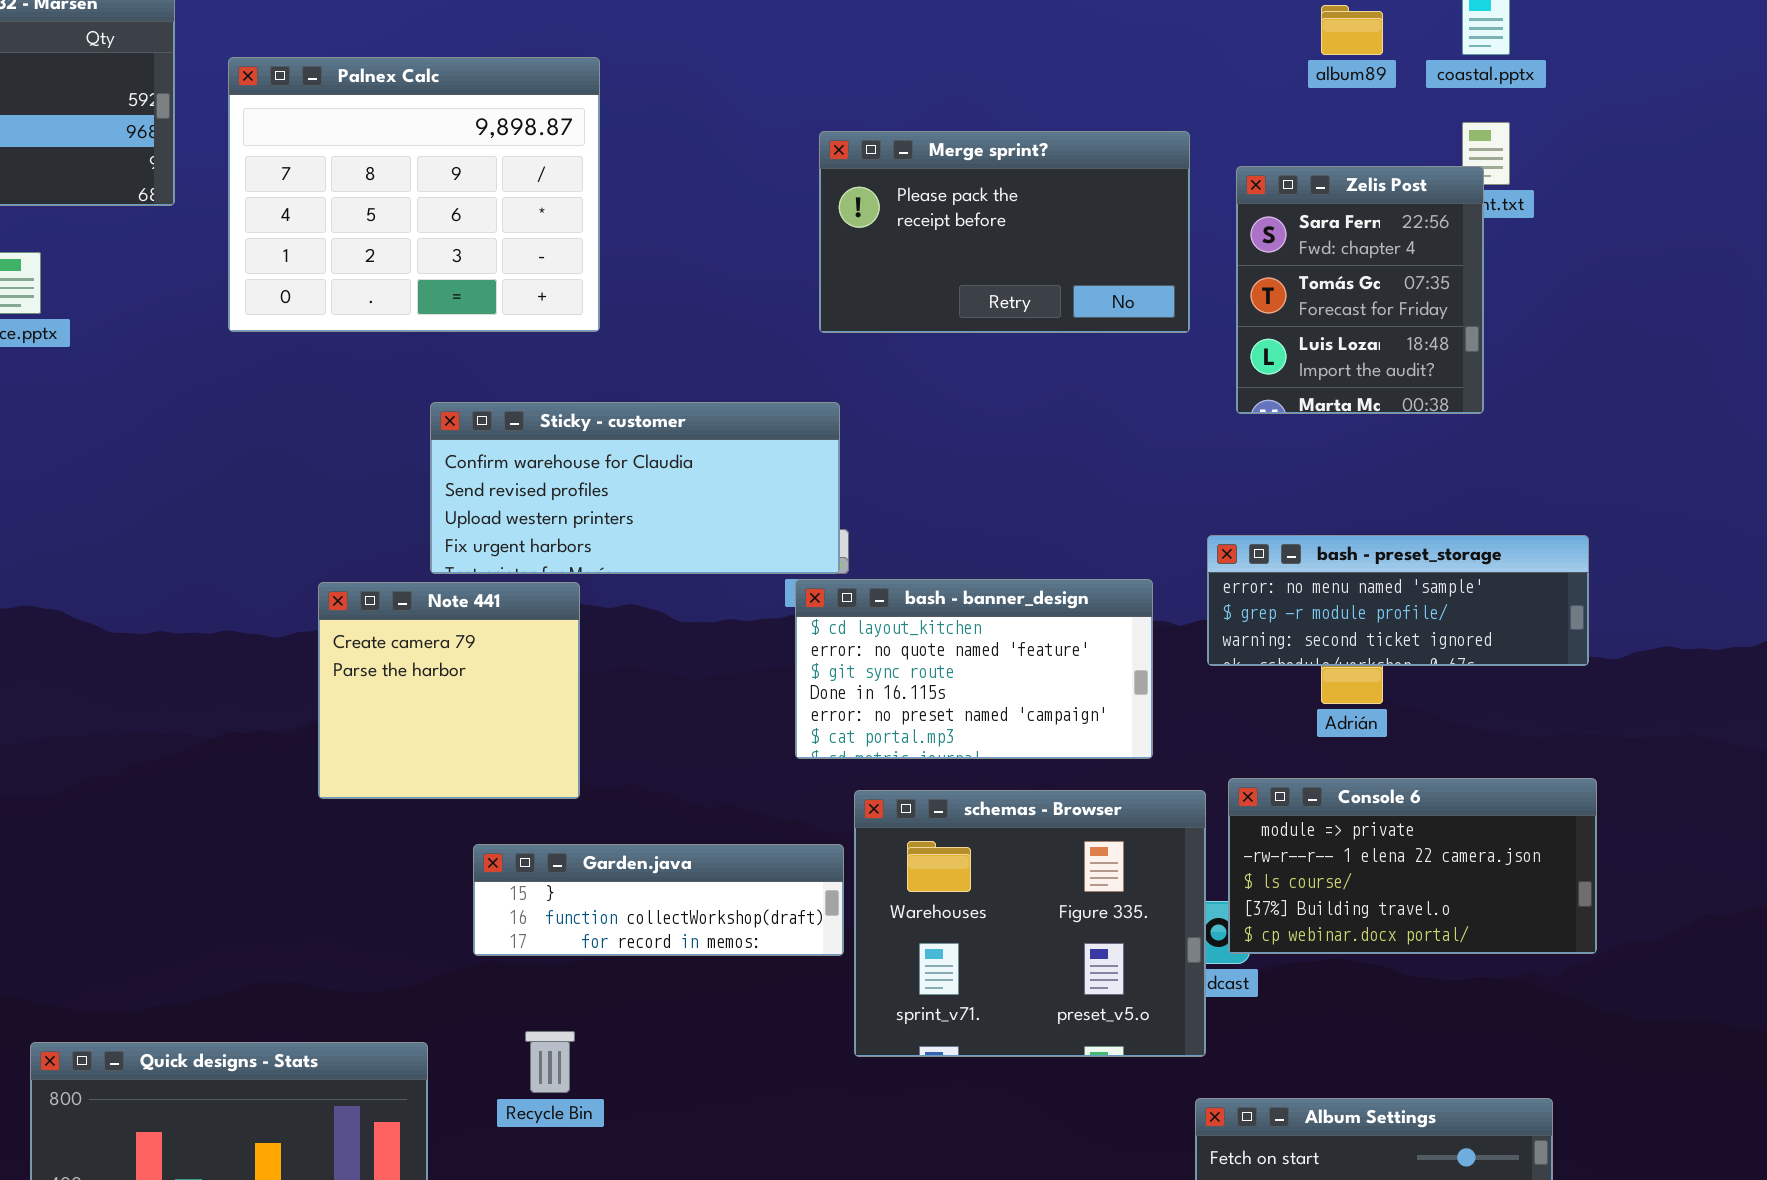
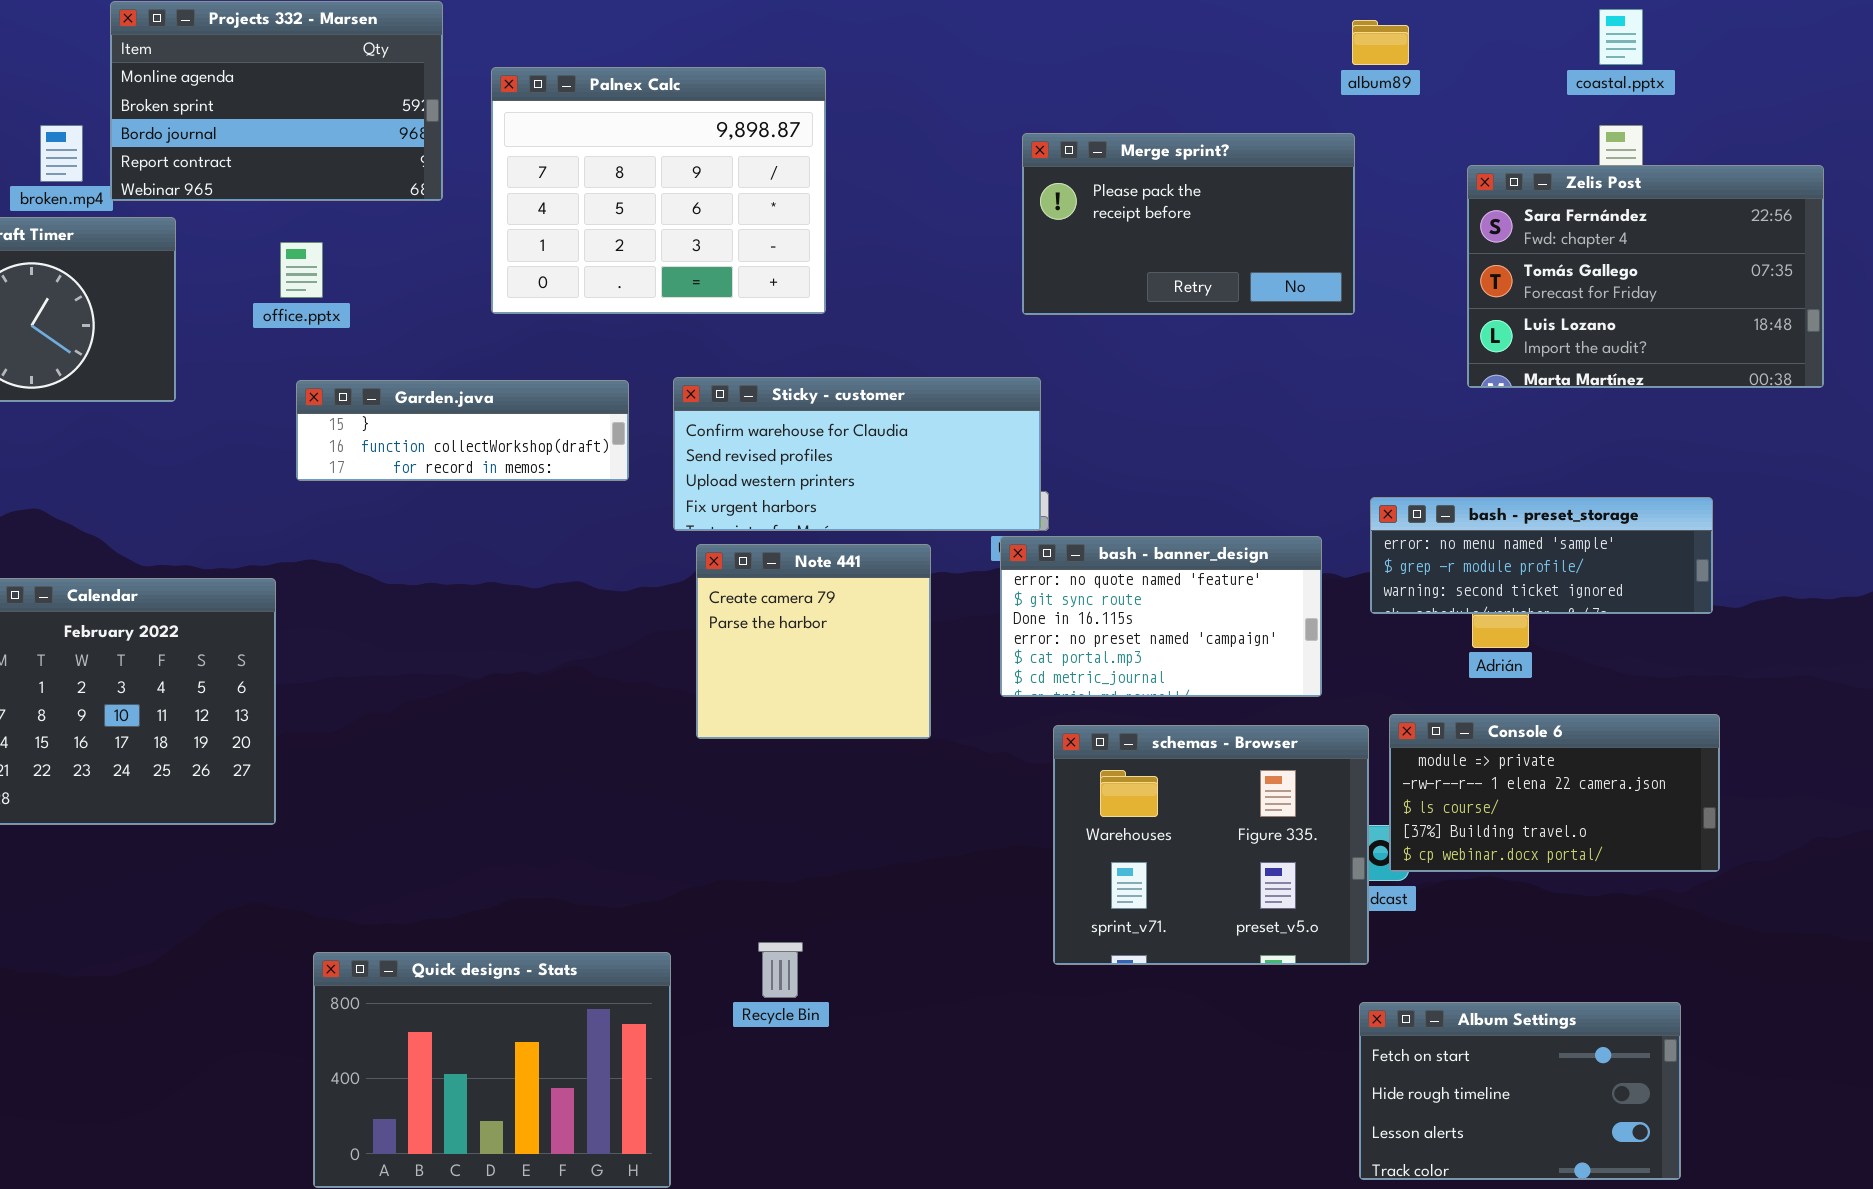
album89: [1321,5,1383,55] -> [1352,20,1409,65], moved
Zelis Post: [1236,166,1484,414] -> [1467,165,1824,388], moved, resized
bash - banner_design: [795,579,1153,759] -> [1000,536,1322,697], scrolled down 1 row
Note 441: [318,582,580,799] -> [696,544,931,739], moved
Garden.java: [473,844,844,956] -> [296,380,629,481], moved

